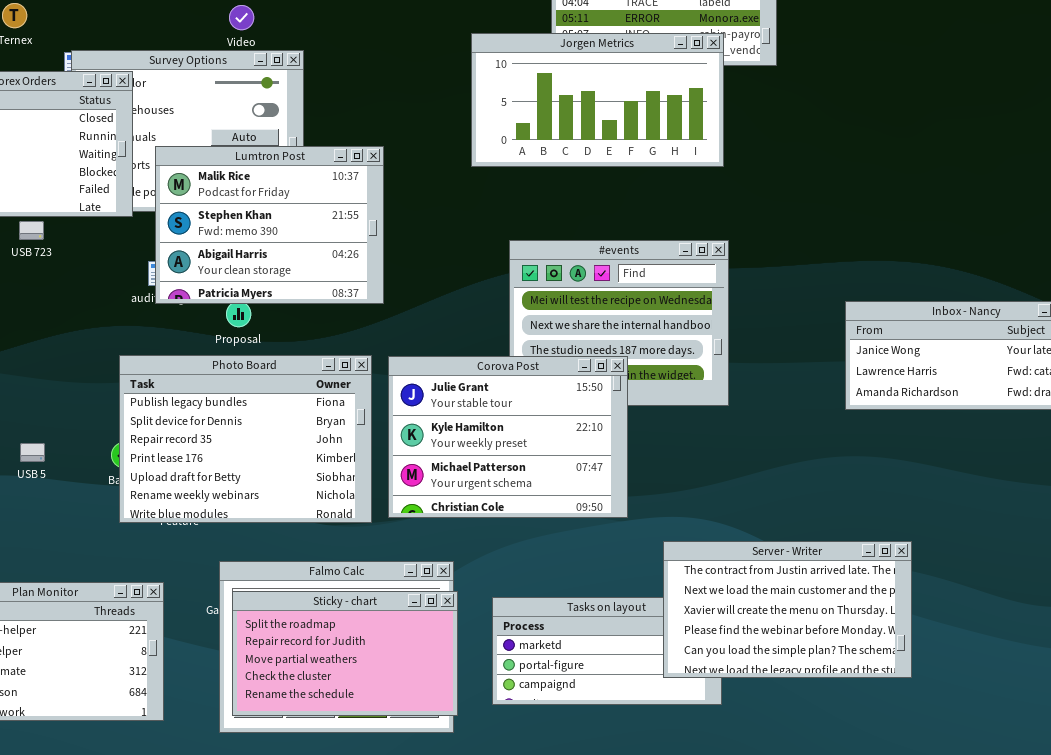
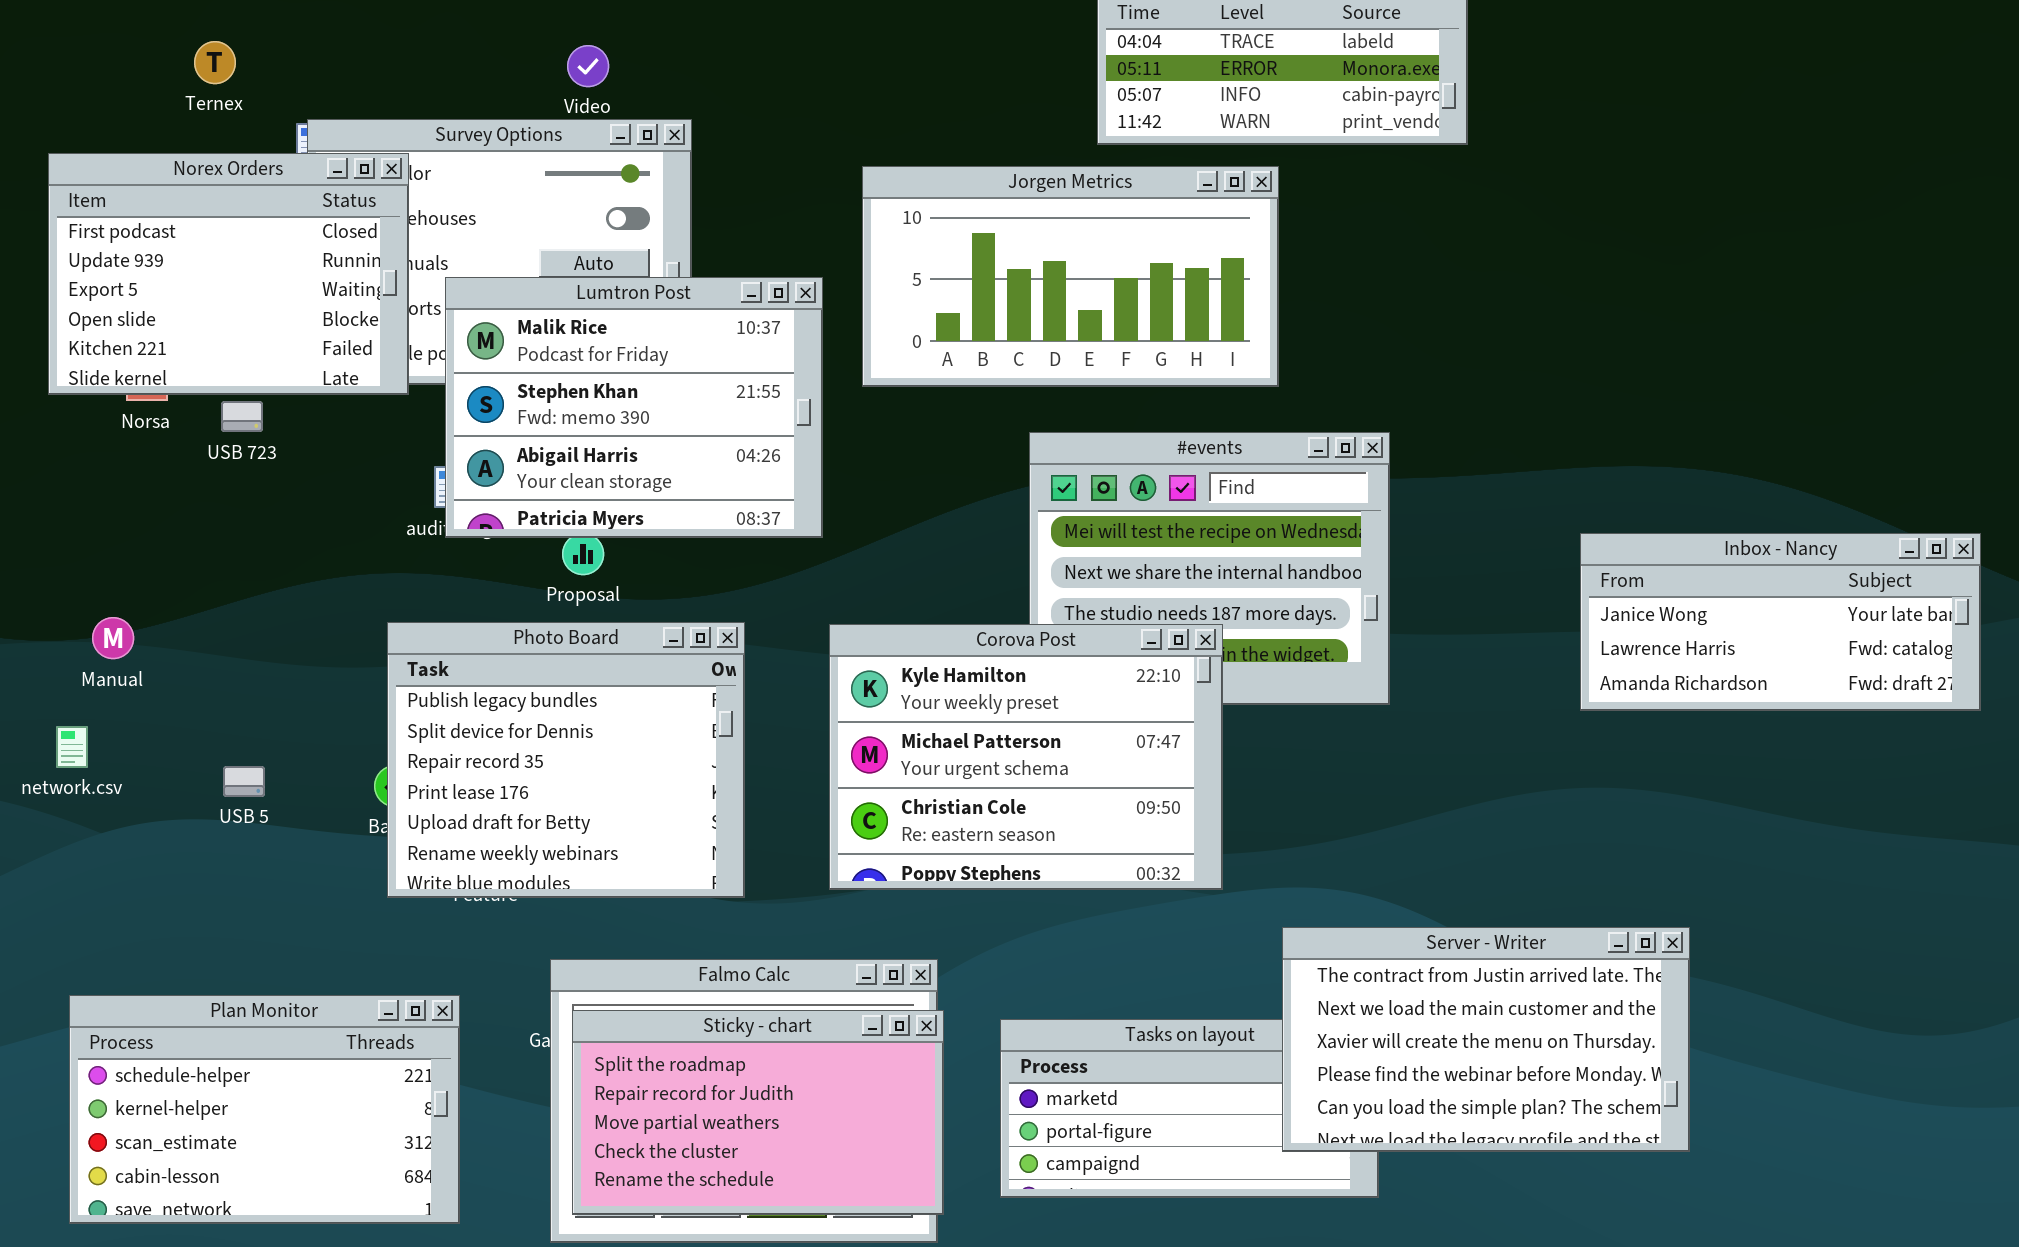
Jorgen Metrics: [471,33,724,167] -> [862,166,1279,387], moved
Photo Board: [119,355,372,523] -> [387,622,745,898], resized
Corova Post: [388,356,628,518] -> [829,624,1223,890], scrolled down 1 row

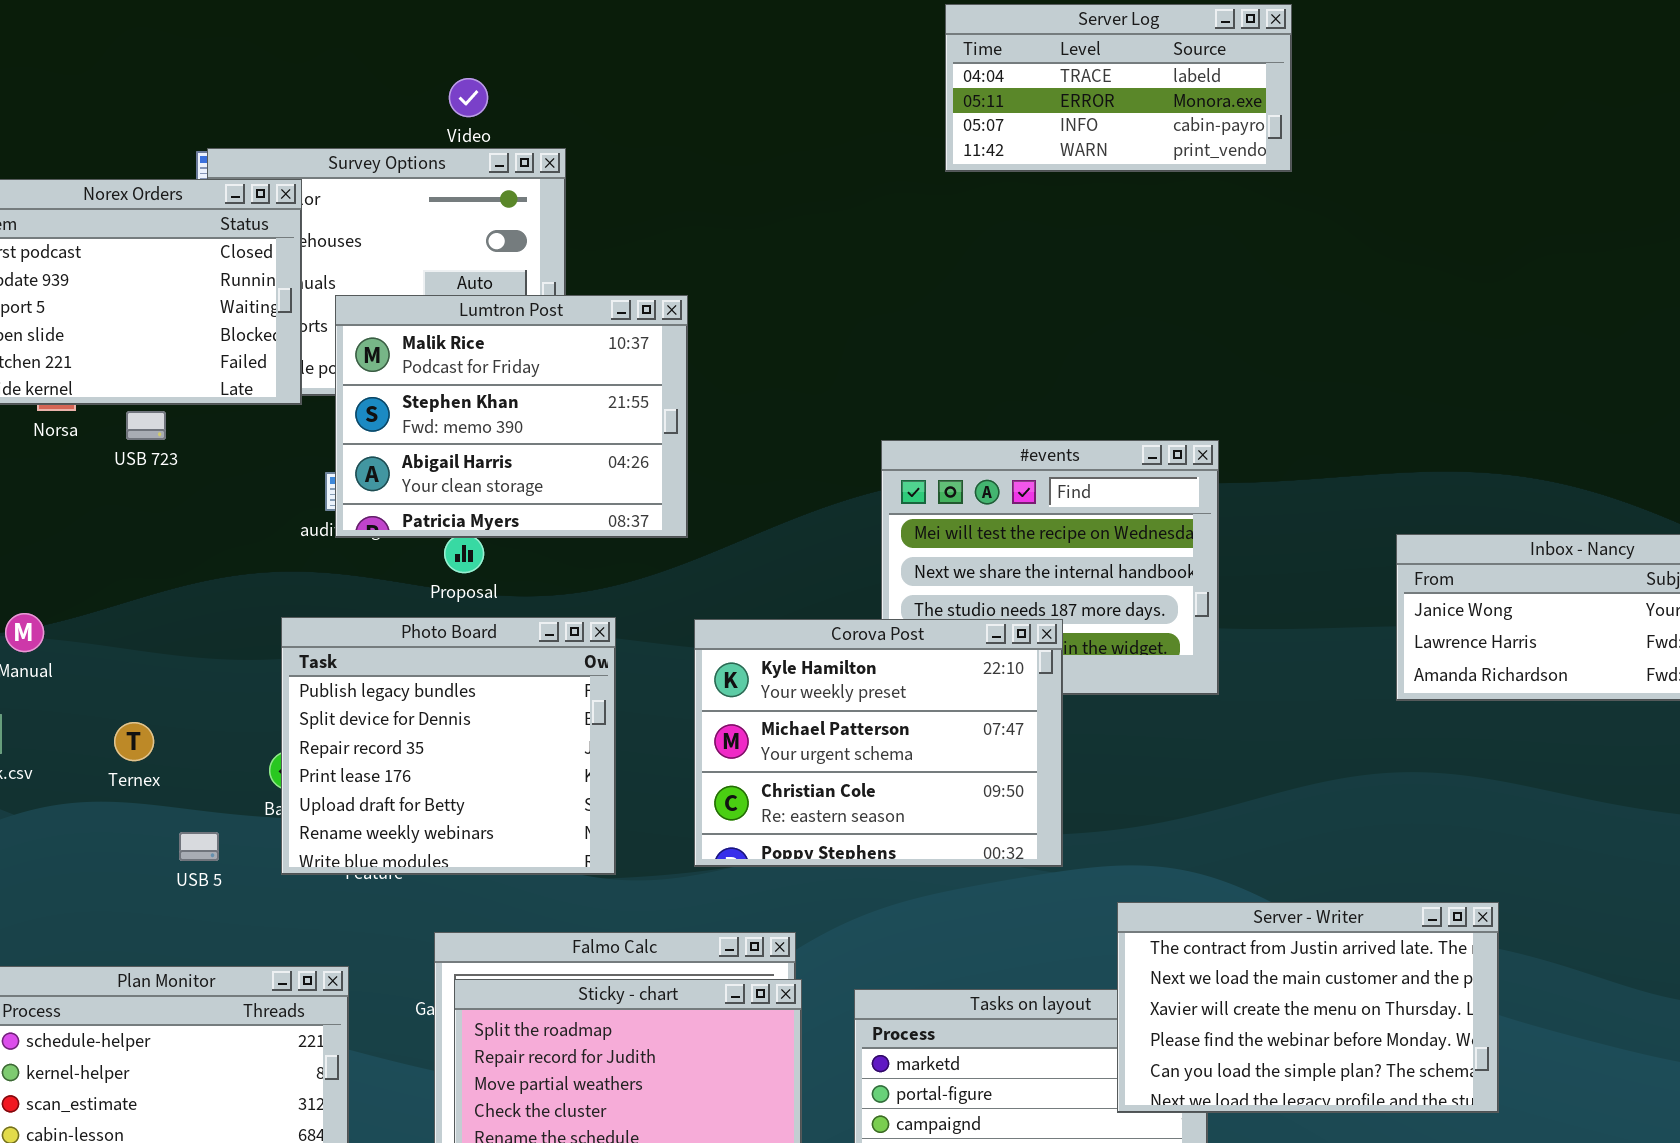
Ternex: [194,41,236,84] -> [114,722,154,761], moved
Jorgen Metrics: [862,166,1279,387] -> none, closed
USB 5: [223,766,265,797] -> [179,832,219,861], moved

